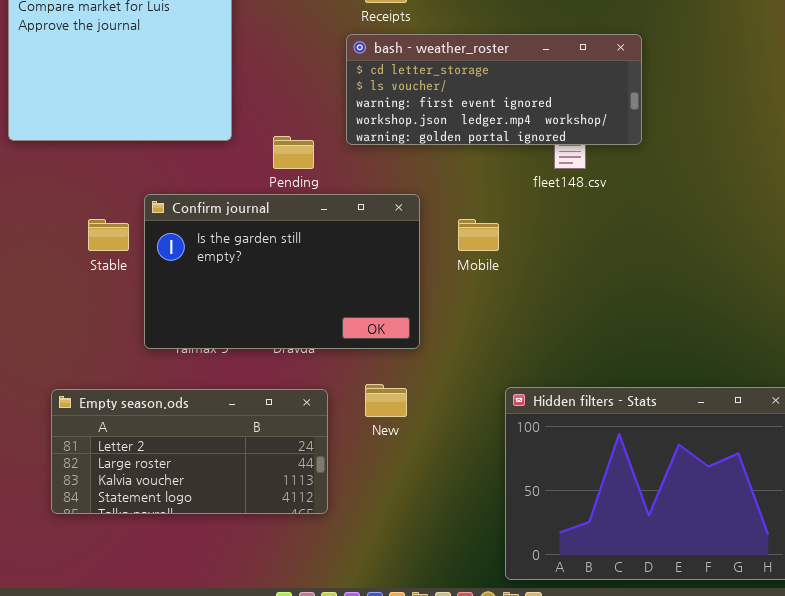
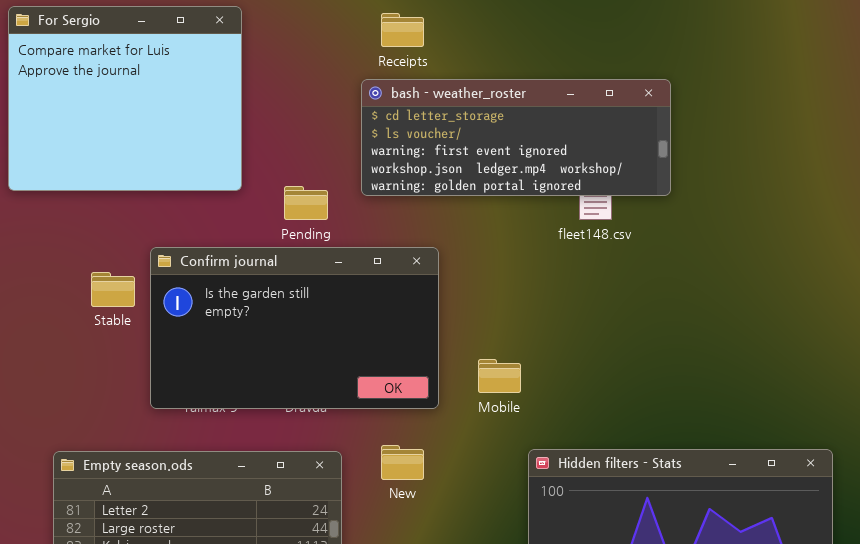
Mobile: [458,219,499,251] -> [478,359,521,393], moved

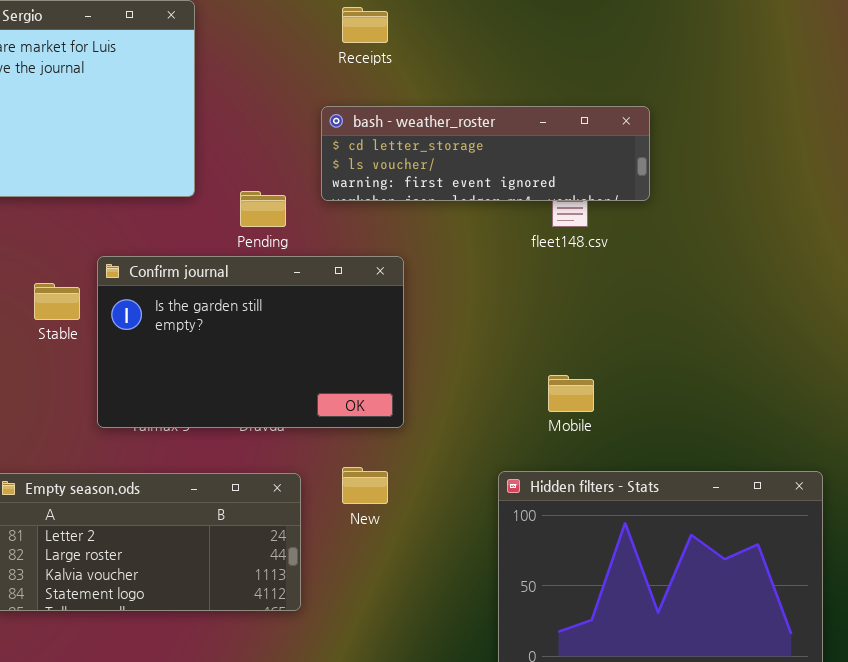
bash - weather_roster: [361,79,671,196] -> [321,106,650,201], resized
Mobile: [478,359,521,393] -> [548,375,594,412], moved

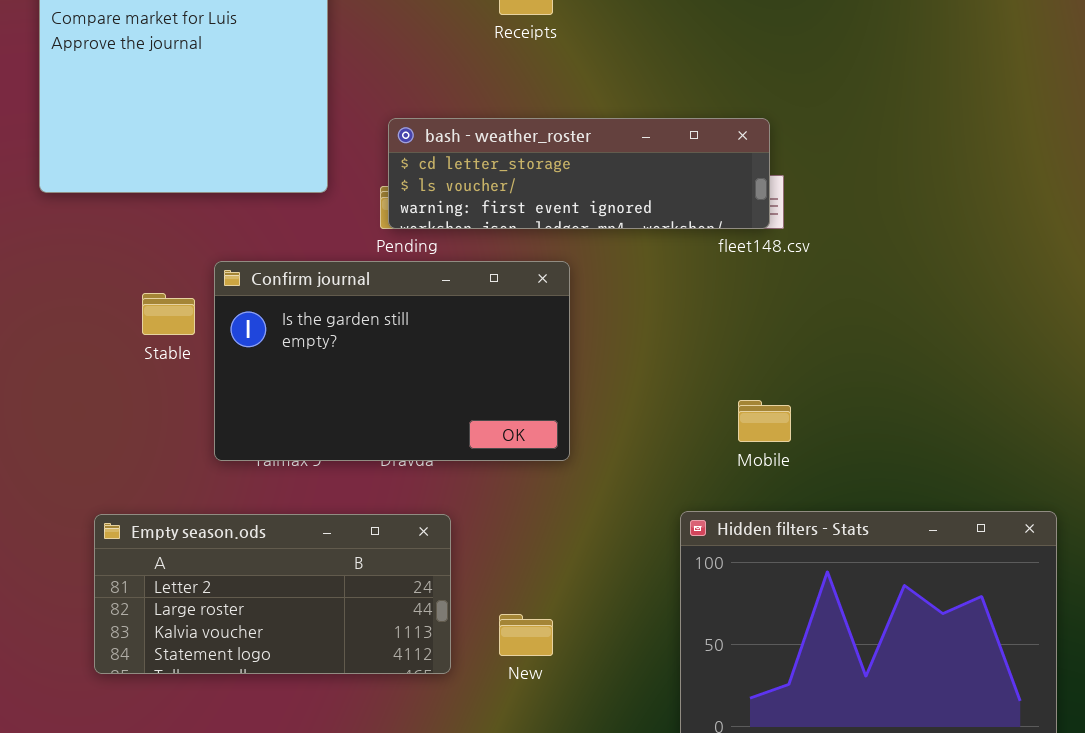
bash - weather_roster: [321,106,650,201] -> [388,118,770,229], moved
New: [342,467,388,504] -> [499,614,553,656], moved

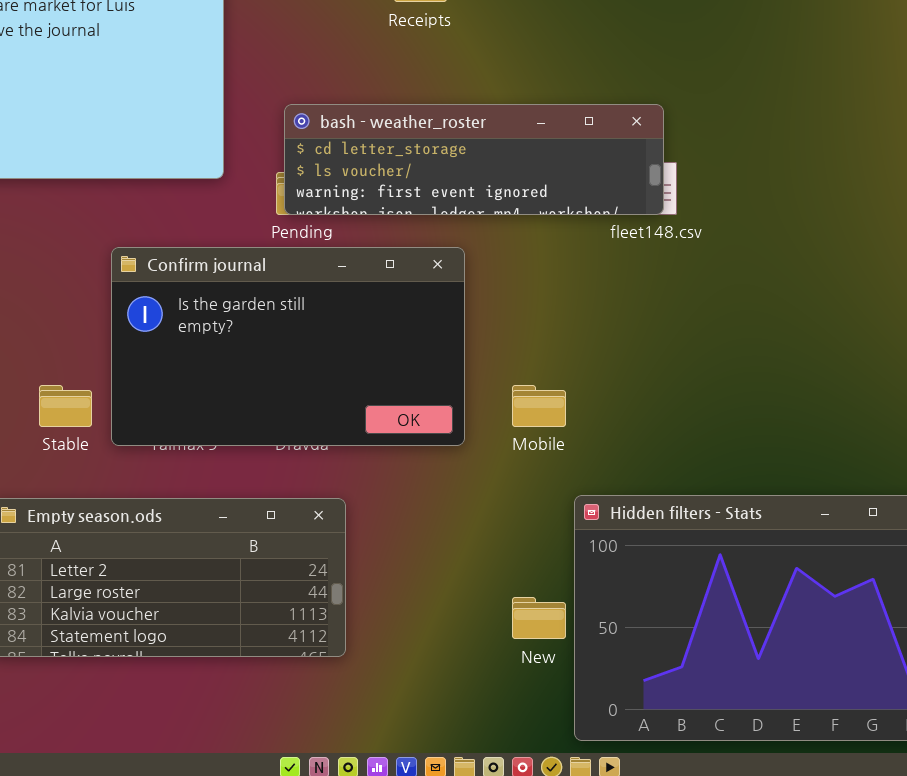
Stable: [142,293,195,335] -> [39,385,92,427], moved
Mobile: [738,400,791,442] -> [512,385,566,427], moved
New: [499,614,553,656] -> [512,597,566,639], moved

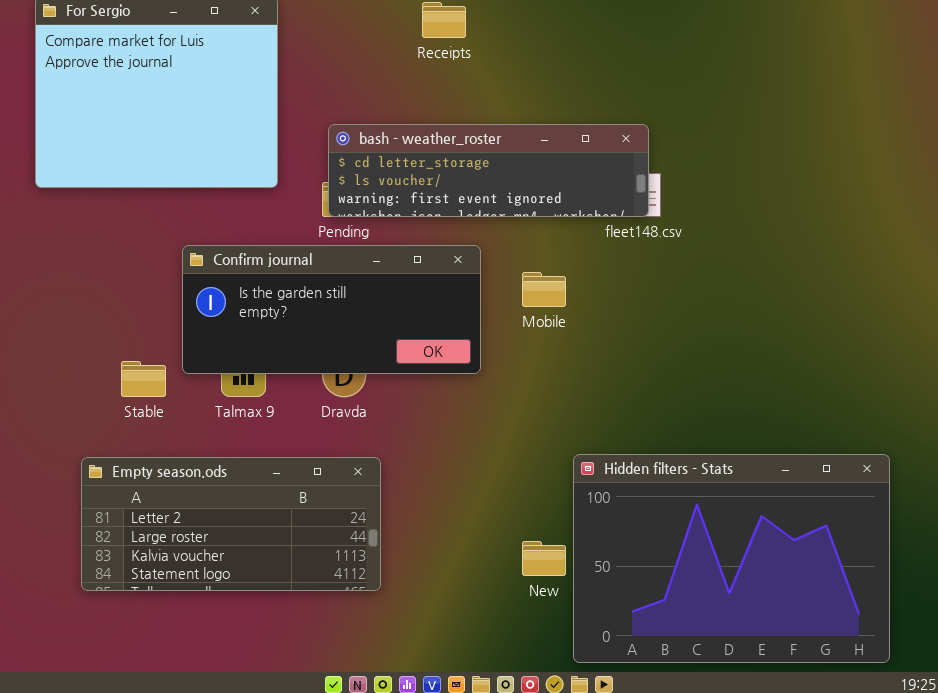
Confirm journal: [111,247,465,446] -> [182,245,481,374], resized
Mobile: [512,385,566,427] -> [522,272,566,307], moved

